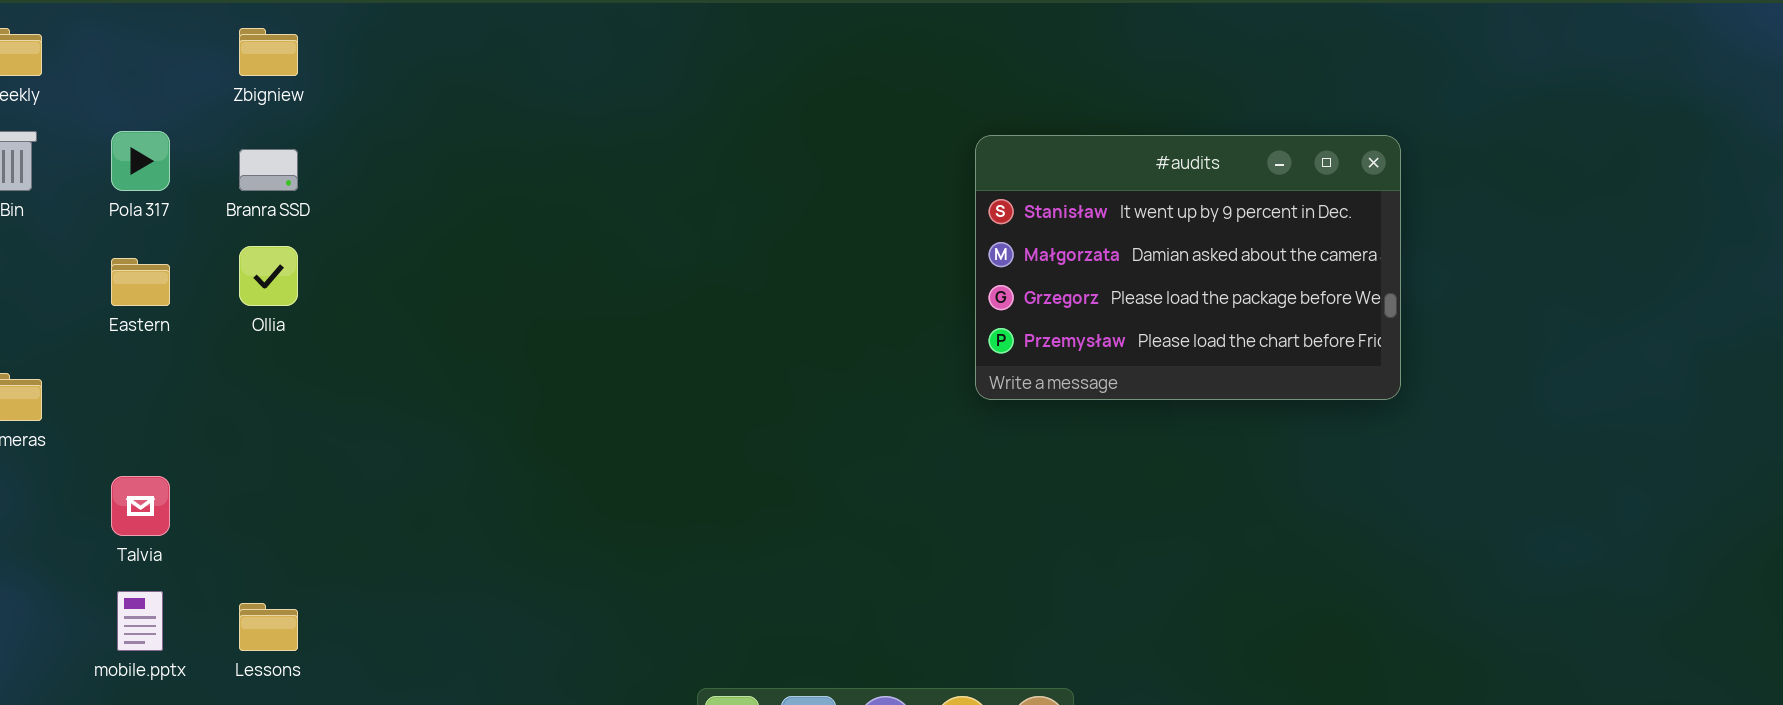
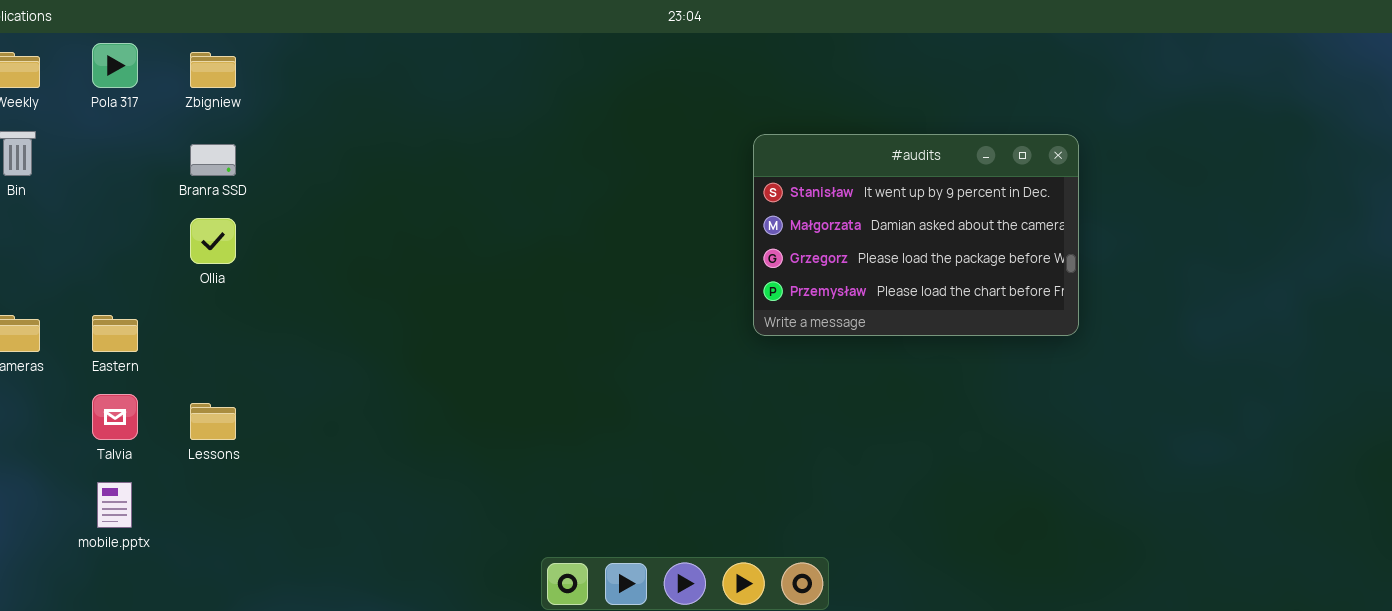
Pola 317: [111,131,170,191] -> [92,43,138,88], moved
Eastern: [111,258,170,306] -> [92,315,138,352], moved
Lessons: [239,603,298,651] -> [190,403,236,440], moved

